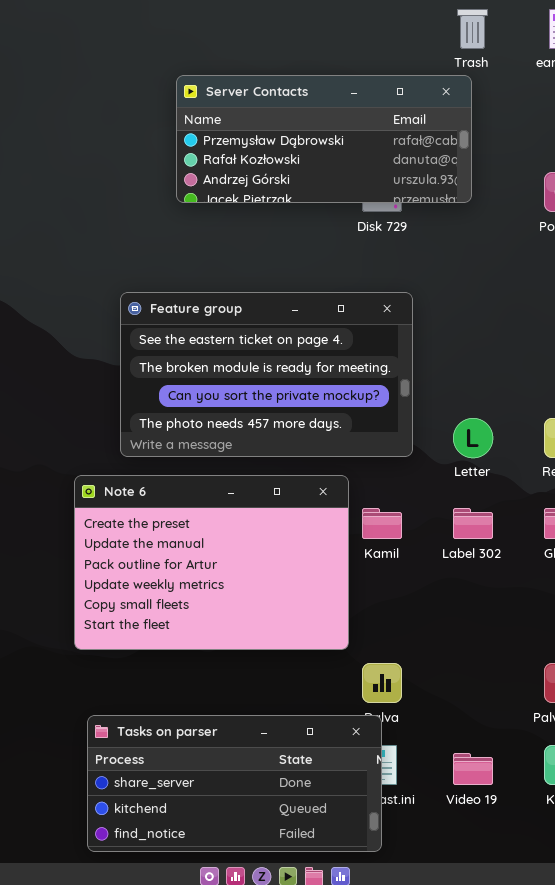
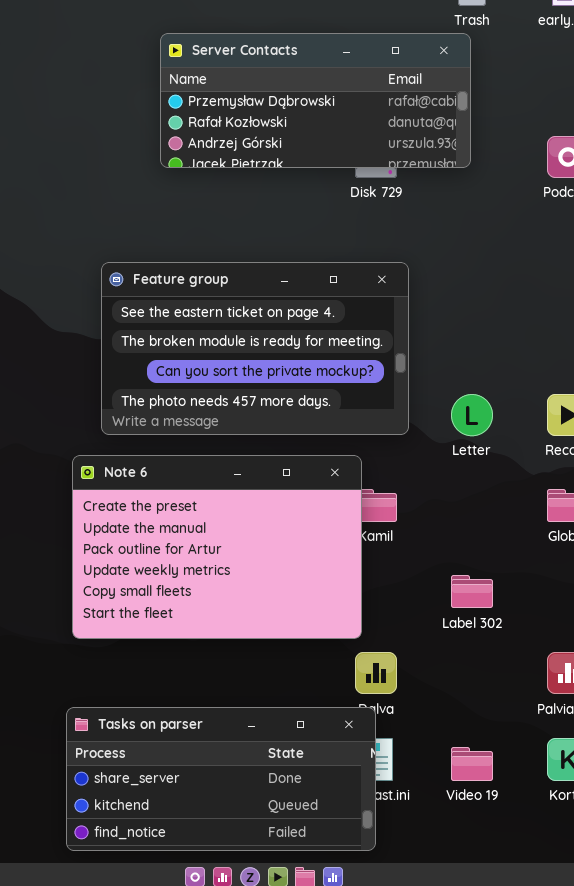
Note 6: [74,475,349,650] -> [72,455,362,639], moved
Label 302: [453,508,493,539] -> [451,575,493,608], moved

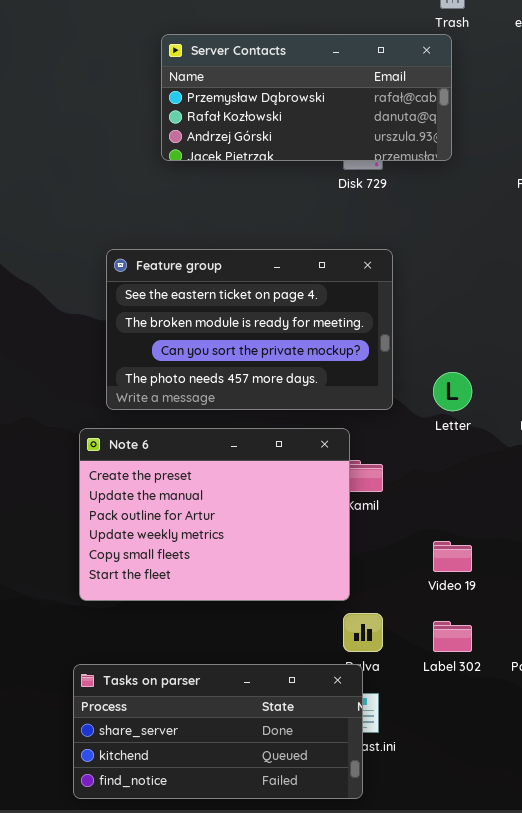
Label 302: [451,575,493,608] -> [433,621,472,652], moved
Video 19: [451,747,493,781] -> [433,541,472,572], moved

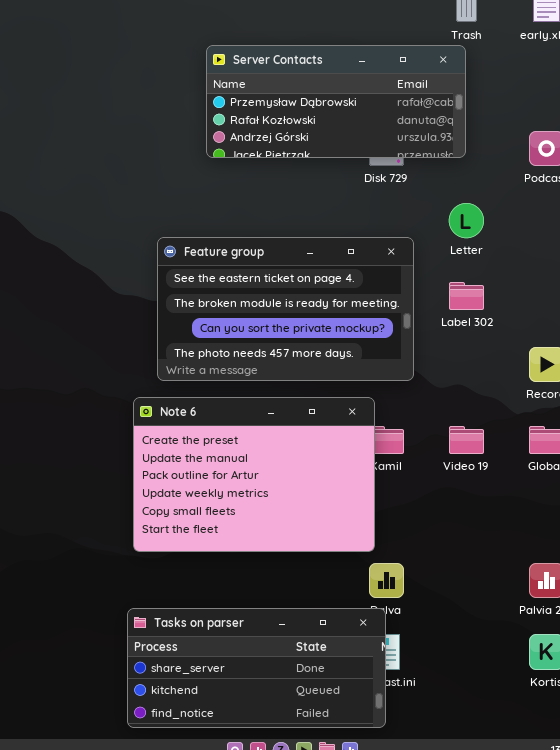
Letter: [433,372,472,411] -> [449,203,484,238], moved
Video 19: [433,541,472,572] -> [449,426,484,454], moved
Label 302: [433,621,472,652] -> [449,282,484,310], moved

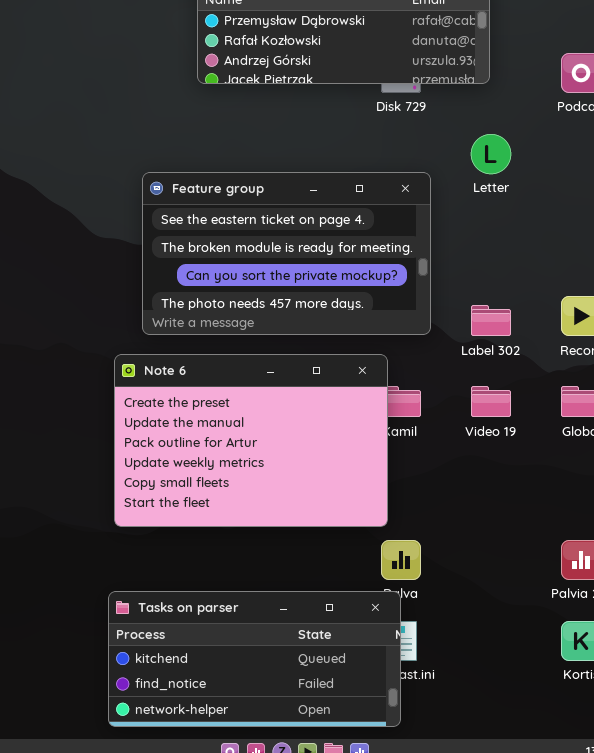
Label 302: [449,282,484,310] -> [471,305,511,336], moved
Tasks on parser: [127,608,386,728] -> [108,591,401,727], scrolled down 1 row

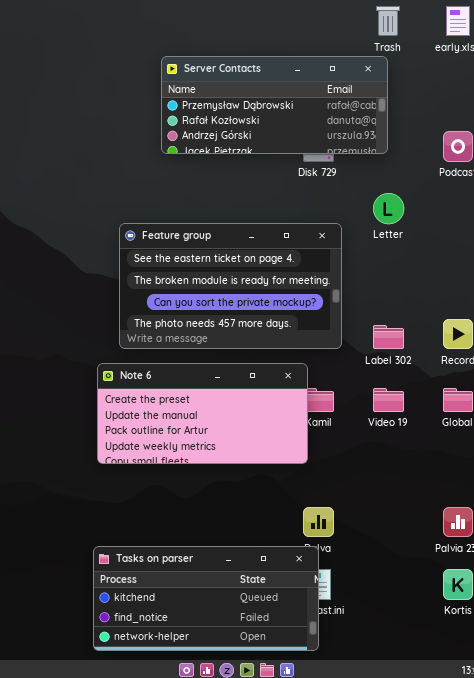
Note 6: [114,354,388,527] -> [97,363,308,464], resized

